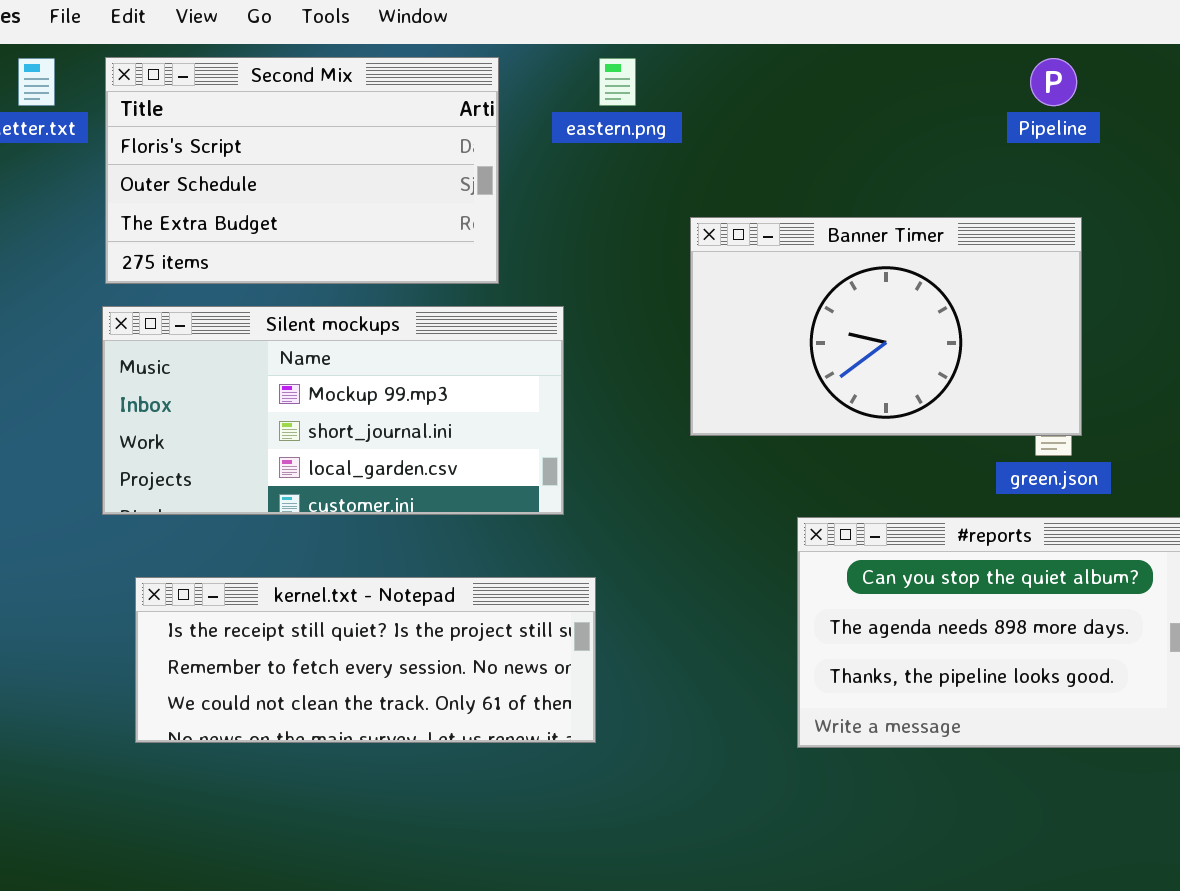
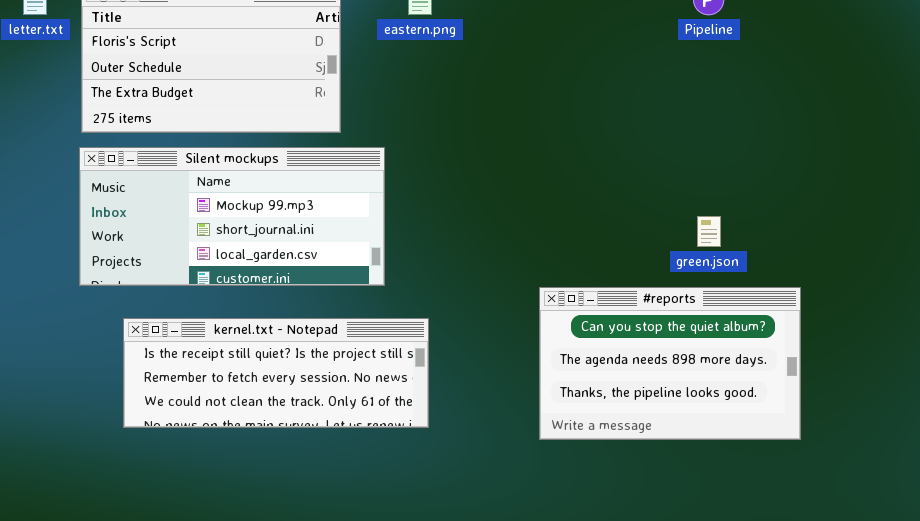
Banner Timer: [690,217,1082,436] -> none, closed
kernel.txt - Notepad: [135,577,596,743] -> [123,318,429,428], moved

